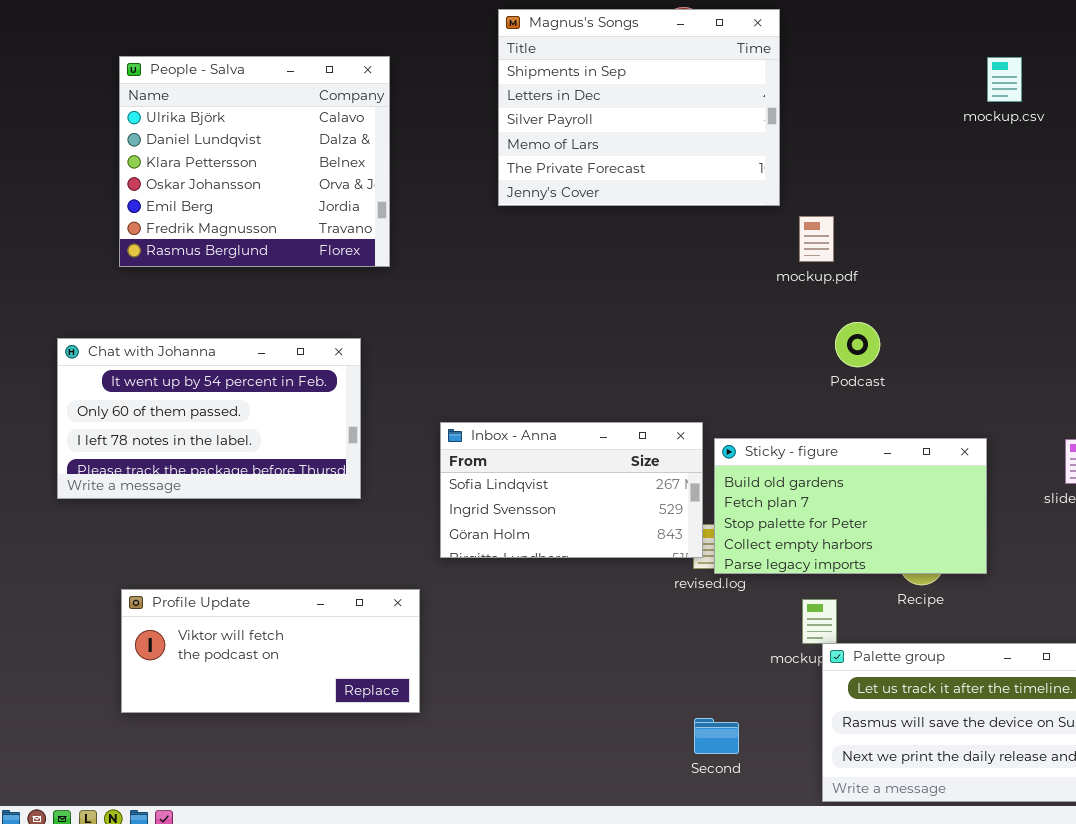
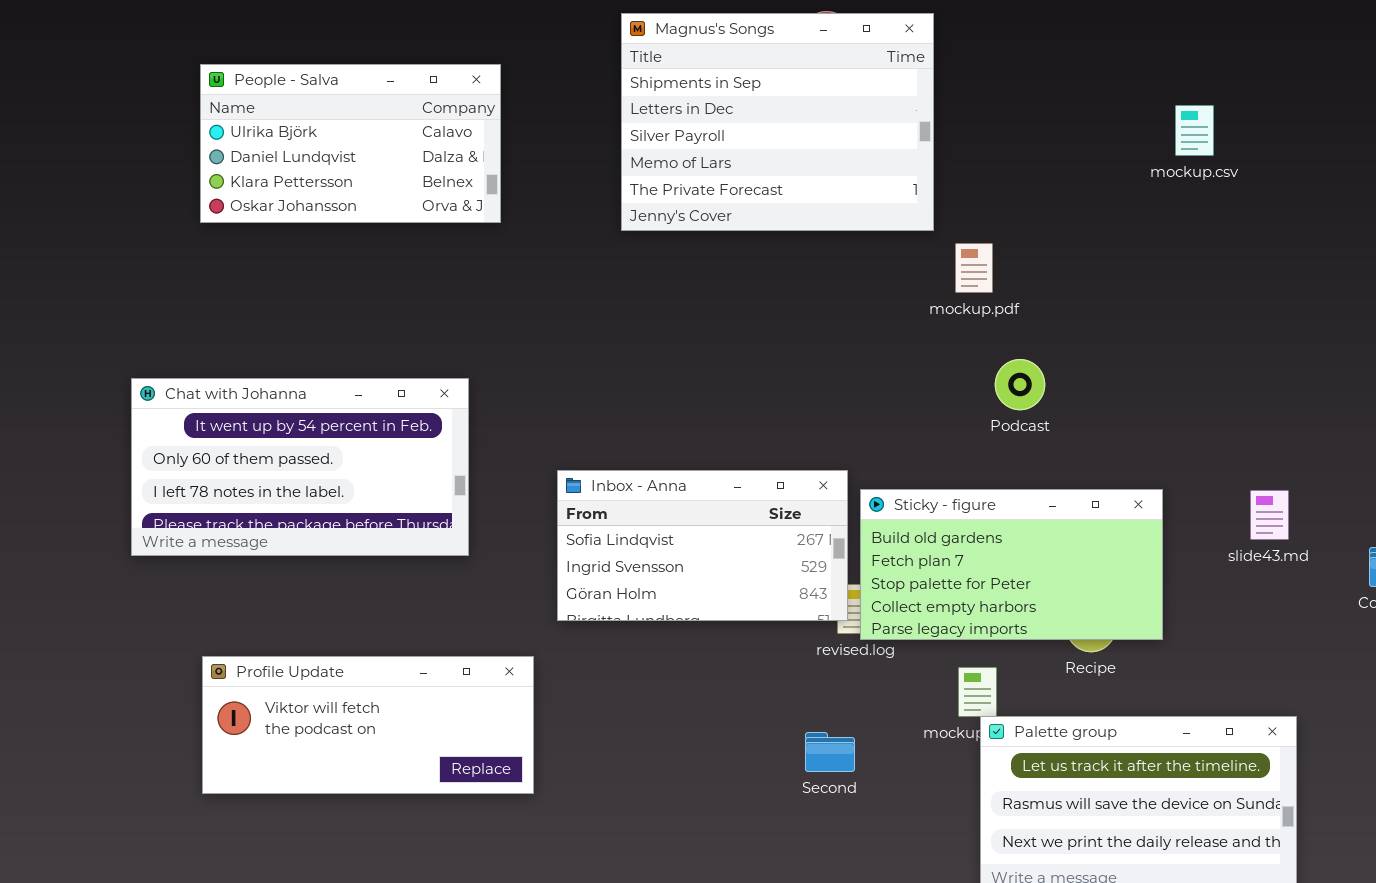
People - Salva: [119,56,390,267] -> [200,64,501,223], resized
mockup.csv: [987,57,1022,102] -> [1175,105,1214,156], moved
Second: [694,718,739,754] -> [805,732,855,772], moved

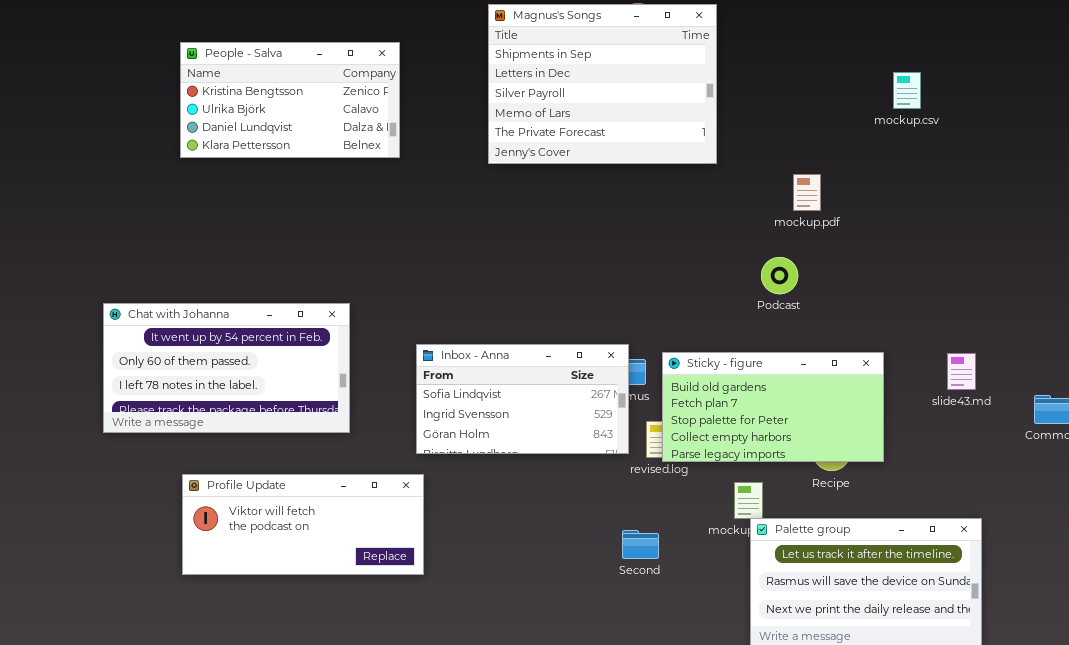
People - Salva: [200,64,501,223] -> [180,42,400,158], scrolled up 1 row
mockup.pdf: [955,243,993,293] -> [793,174,821,211], moved
Chat with Johanna: [131,378,469,556] -> [103,303,350,433], moved
Inbox - Anna: [557,470,848,621] -> [416,344,629,454], moved

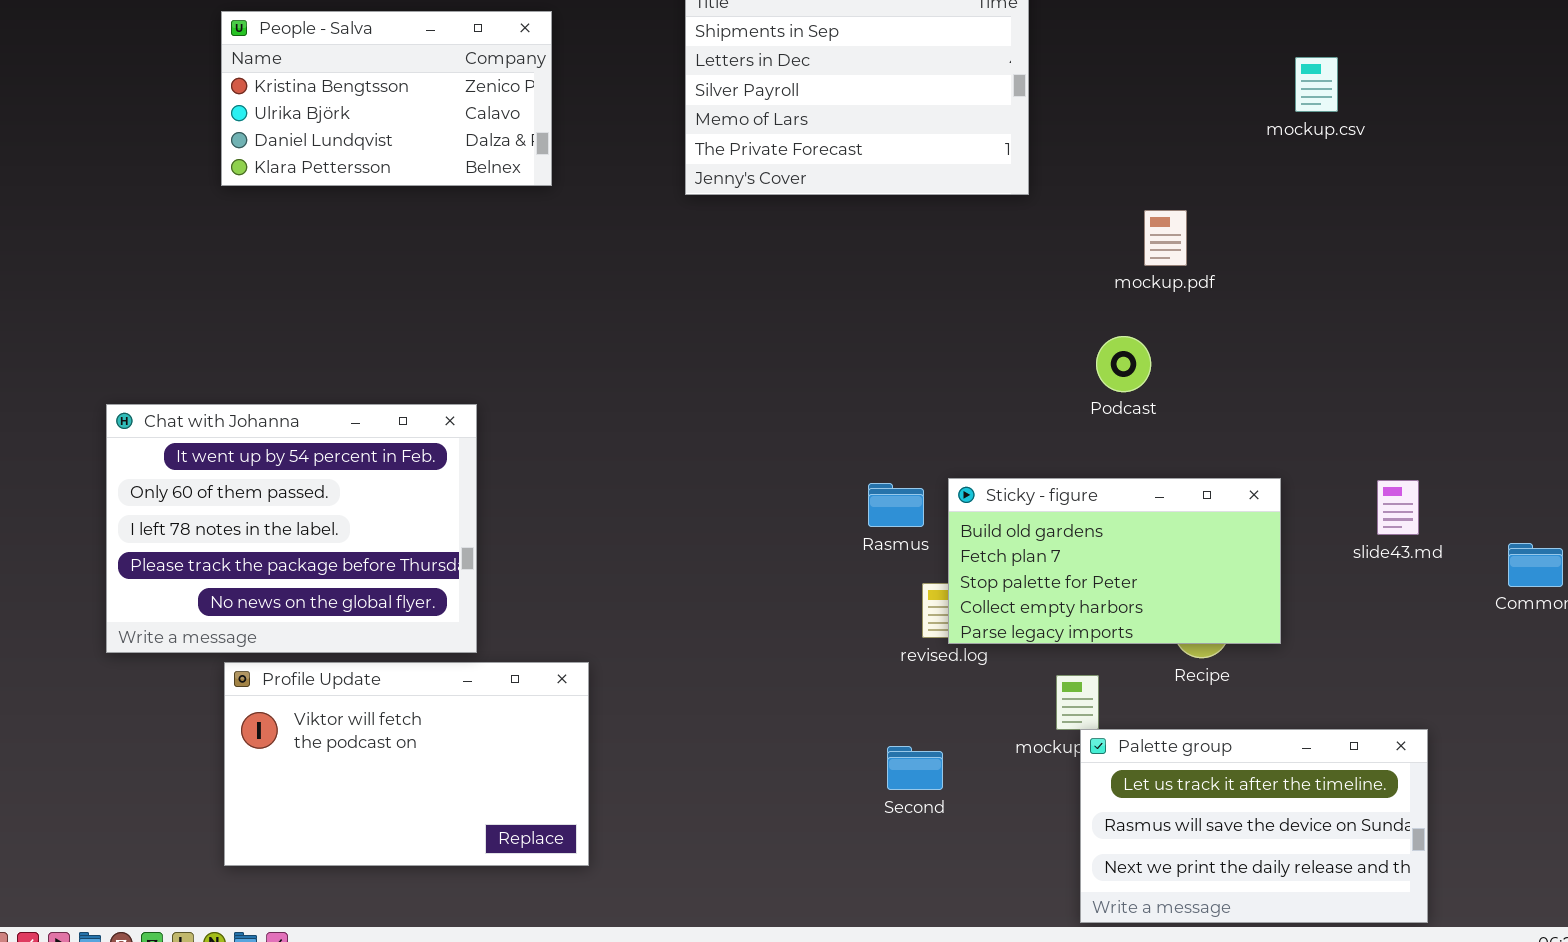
Chat with Johanna: [103,303,350,433] -> [106,404,477,653], resized
Inbox - Anna: [416,344,629,454] -> none, closed
Profile Update: [182,474,424,575] -> [224,662,589,866], resized

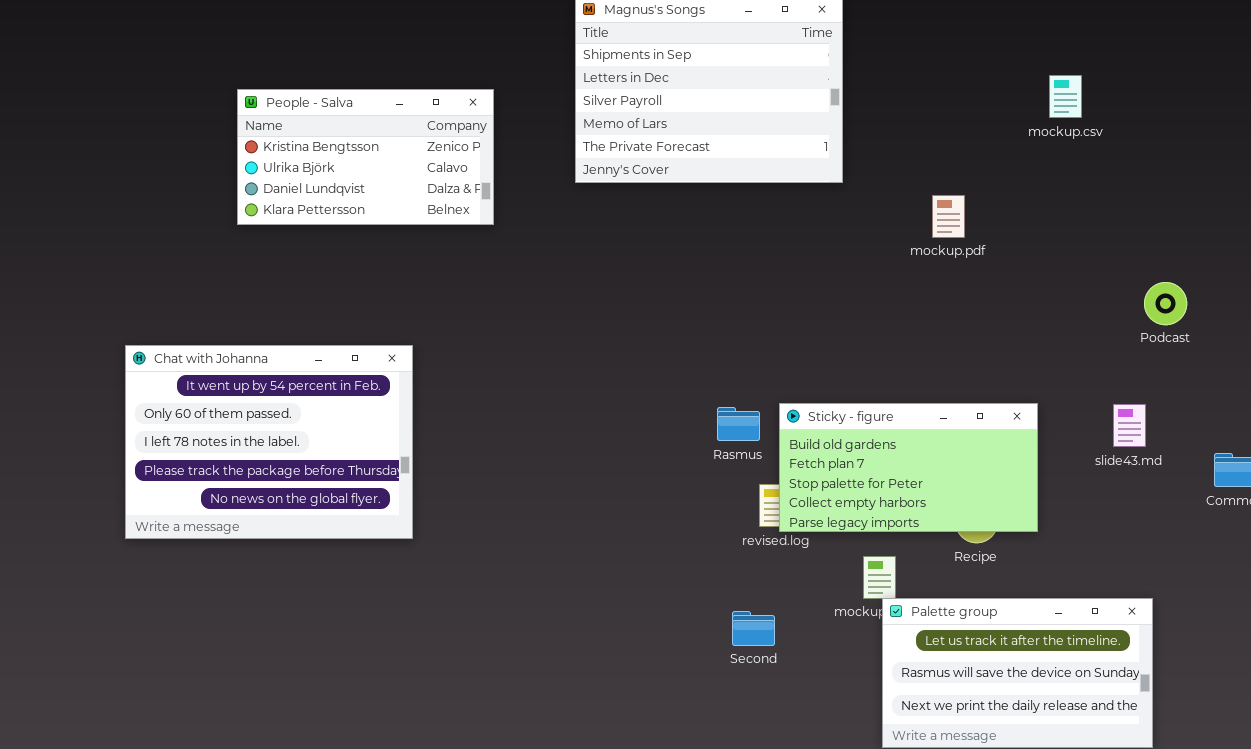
People - Salva: [221,11,552,186] -> [237,89,494,225], moved
Podcast: [1096,336,1151,392] -> [1144,282,1187,325], moved
Profile Update: [224,662,589,866] -> none, closed

